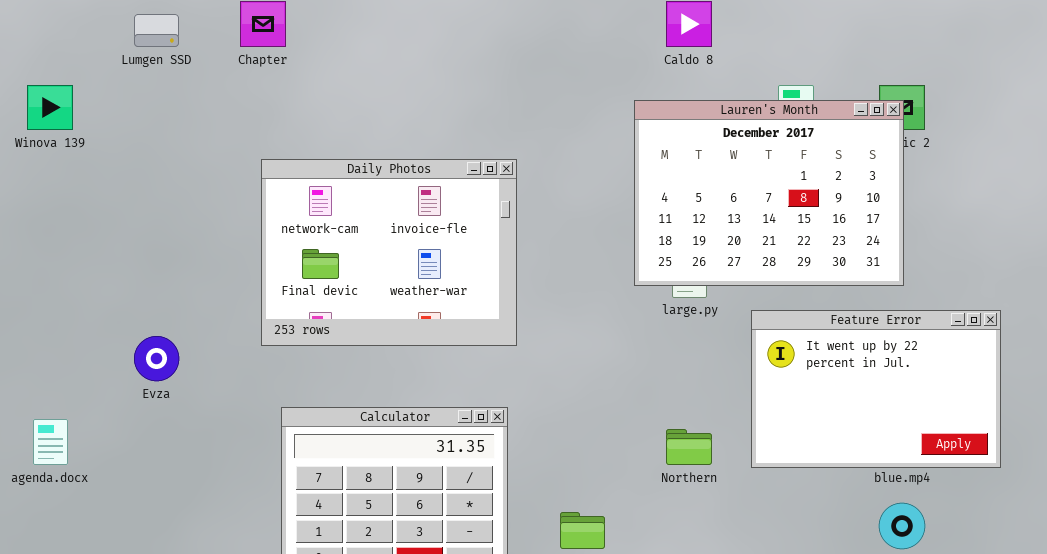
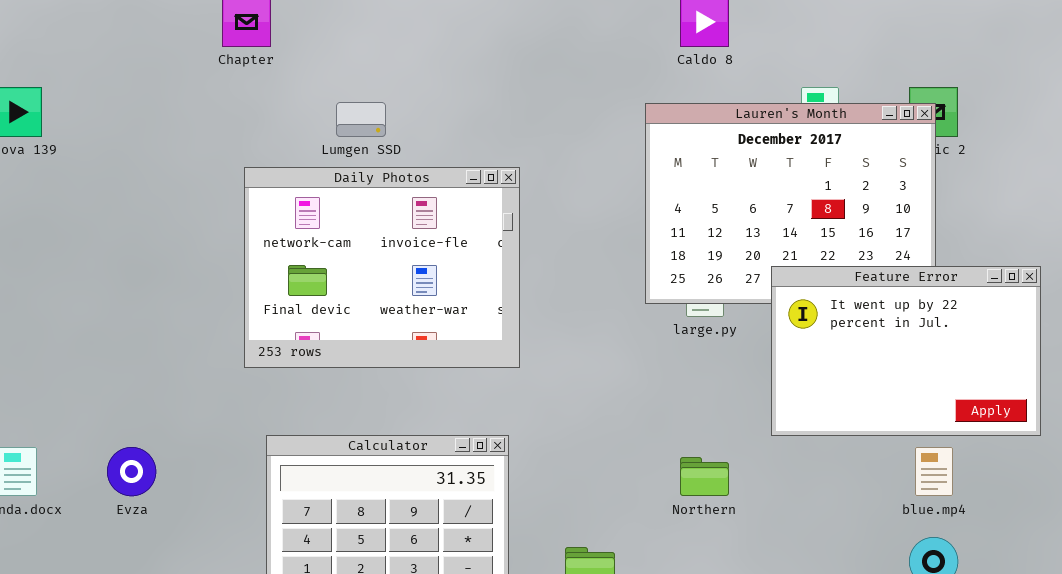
Lumgen SSD: [134,14,179,47] -> [336,102,386,137], moved
Feature Error: [751,310,1001,468] -> [771,266,1041,436], moved
Evza: [134,336,179,381] -> [107,447,156,496], moved

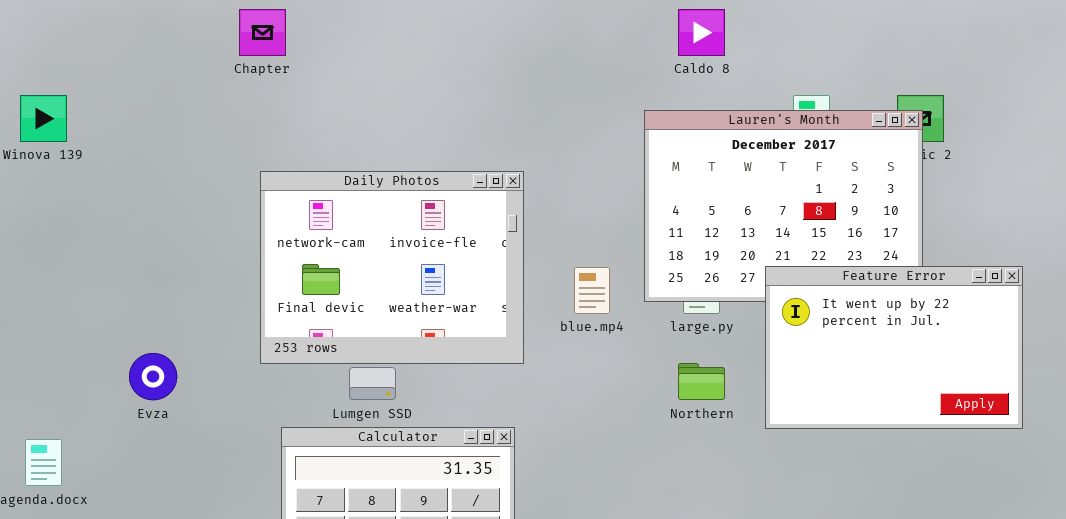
Lumgen SSD: [336,102,386,137] -> [349,367,396,400], moved
Evza: [107,447,156,496] -> [129,353,177,400], moved
blue.mp4: [915,447,953,496] -> [574,267,610,314], moved
Northern: [680,457,729,496] -> [678,363,725,400], moved

